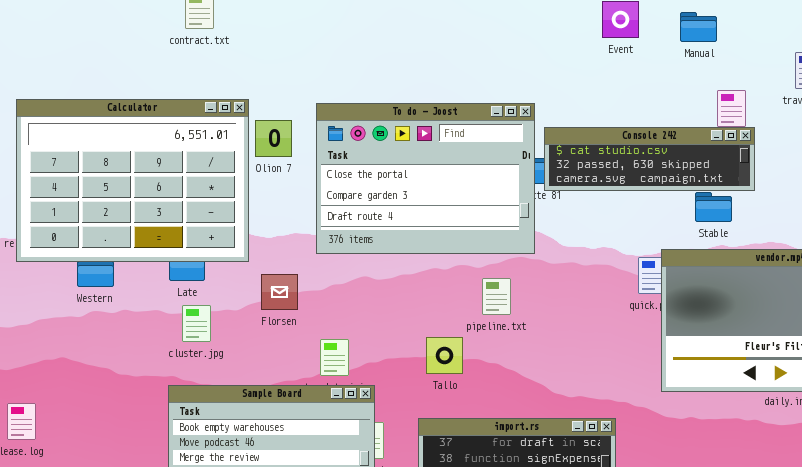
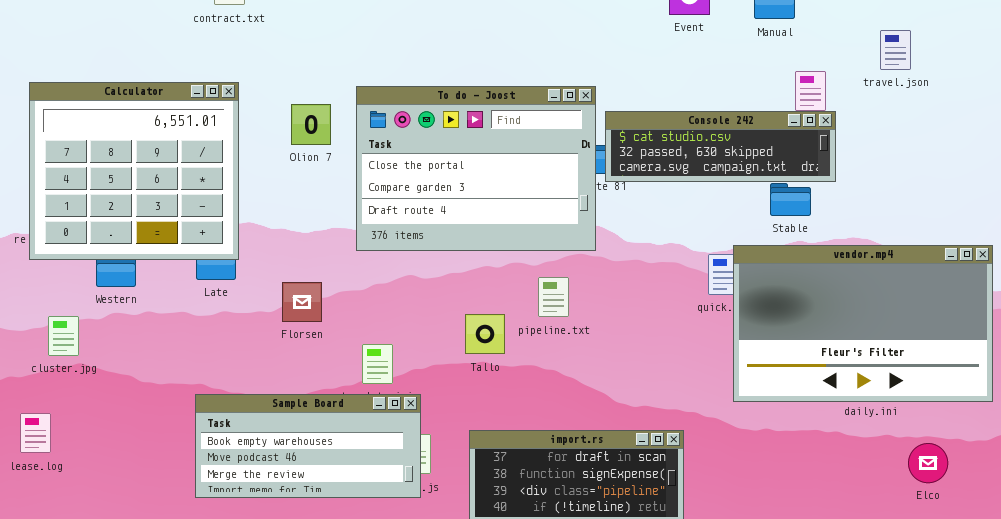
Calculator: [16,99,249,262] -> [29,82,239,260], resized
Florsen: [261,274,298,310] -> [282,282,322,322], moved
cluster.jpg: [182,305,211,342] -> [48,316,79,356], moved
Tallo: [426,337,463,374] -> [465,314,505,354], moved

